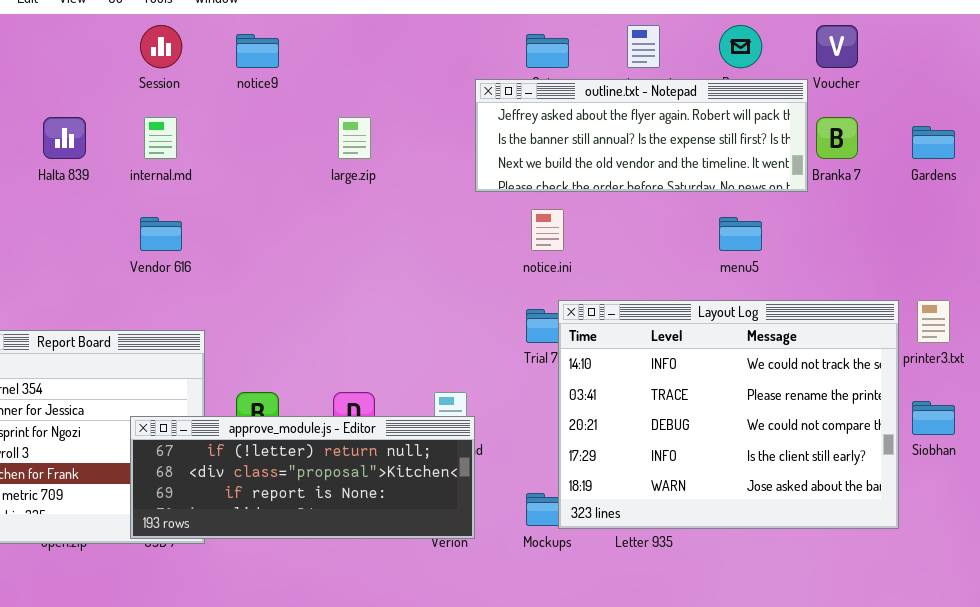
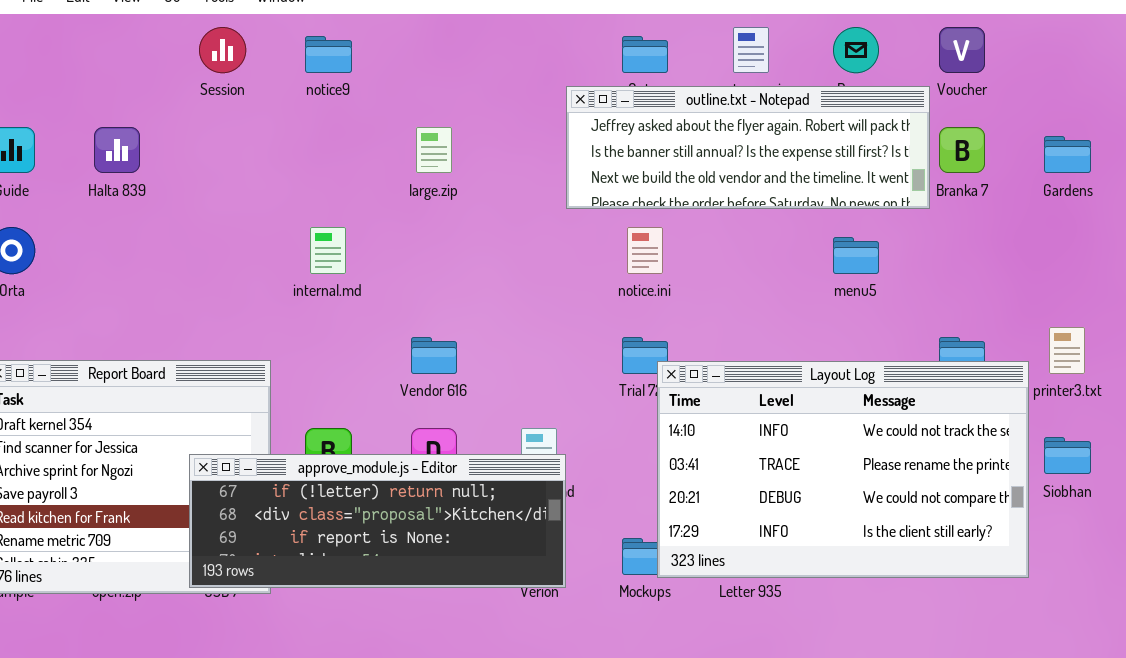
internal.md: [144,117,177,159] -> [310,227,346,274], moved
Vendor 616: [140,217,182,251] -> [411,337,457,374], moved
Layout Log: [558,300,899,529] -> [657,361,1029,578], resized

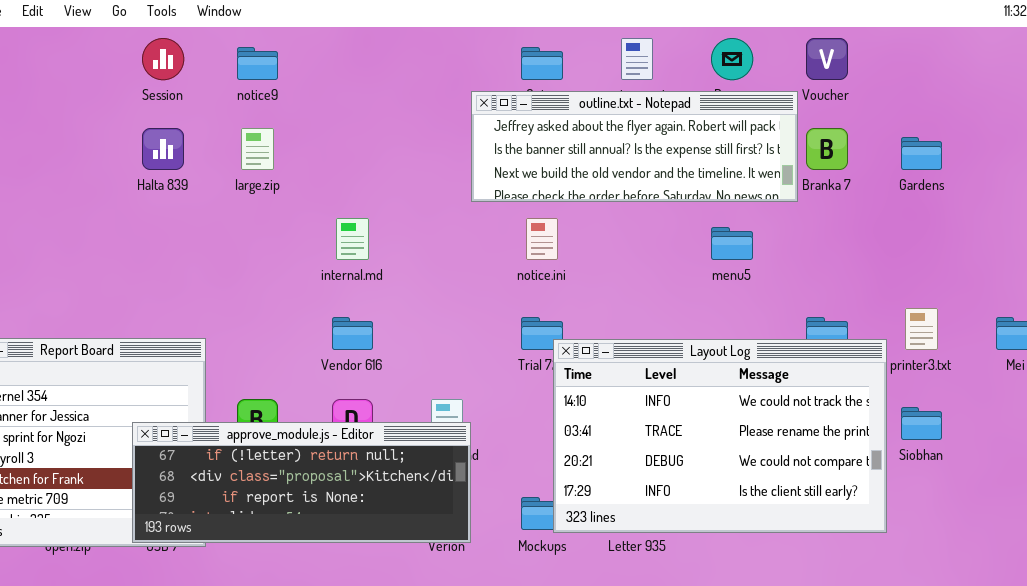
Halta 839: [94,127,140,173] -> [142,128,184,170], moved
large.zip: [416,127,452,173] -> [241,128,274,170], moved
internal.md: [310,227,346,274] -> [336,218,369,260], moved

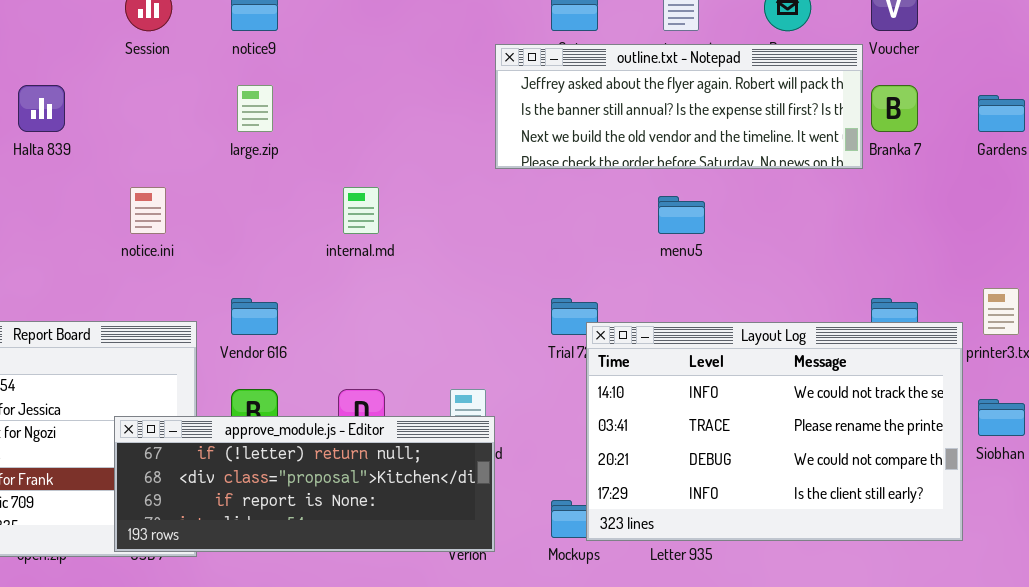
Halta 839: [142,128,184,170] -> [18,85,65,132], moved
notice.ini: [526,218,558,260] -> [130,187,166,234], moved
menu5: [711,227,753,260] -> [658,196,705,234], moved
Vendor 616: [332,317,373,350] -> [231,298,278,335], moved

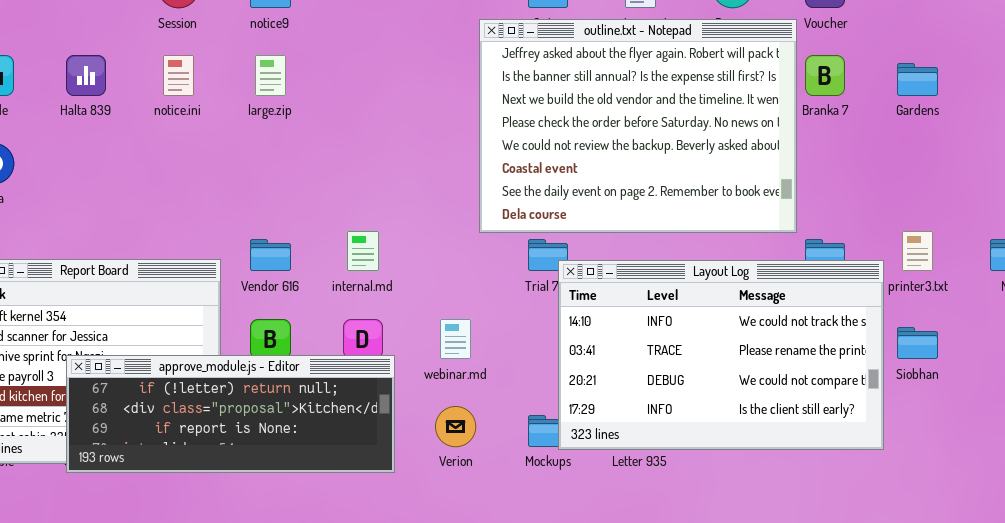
outline.txt - Notepad: [495,44,863,169] -> [479,19,797,233], resized
notice.ini: [130,187,166,234] -> [163,55,194,96], moved
internal.md: [343,187,379,234] -> [347,231,379,271], moved
approve_module.js - Editor: [114,416,495,552] -> [66,355,395,473], moved

